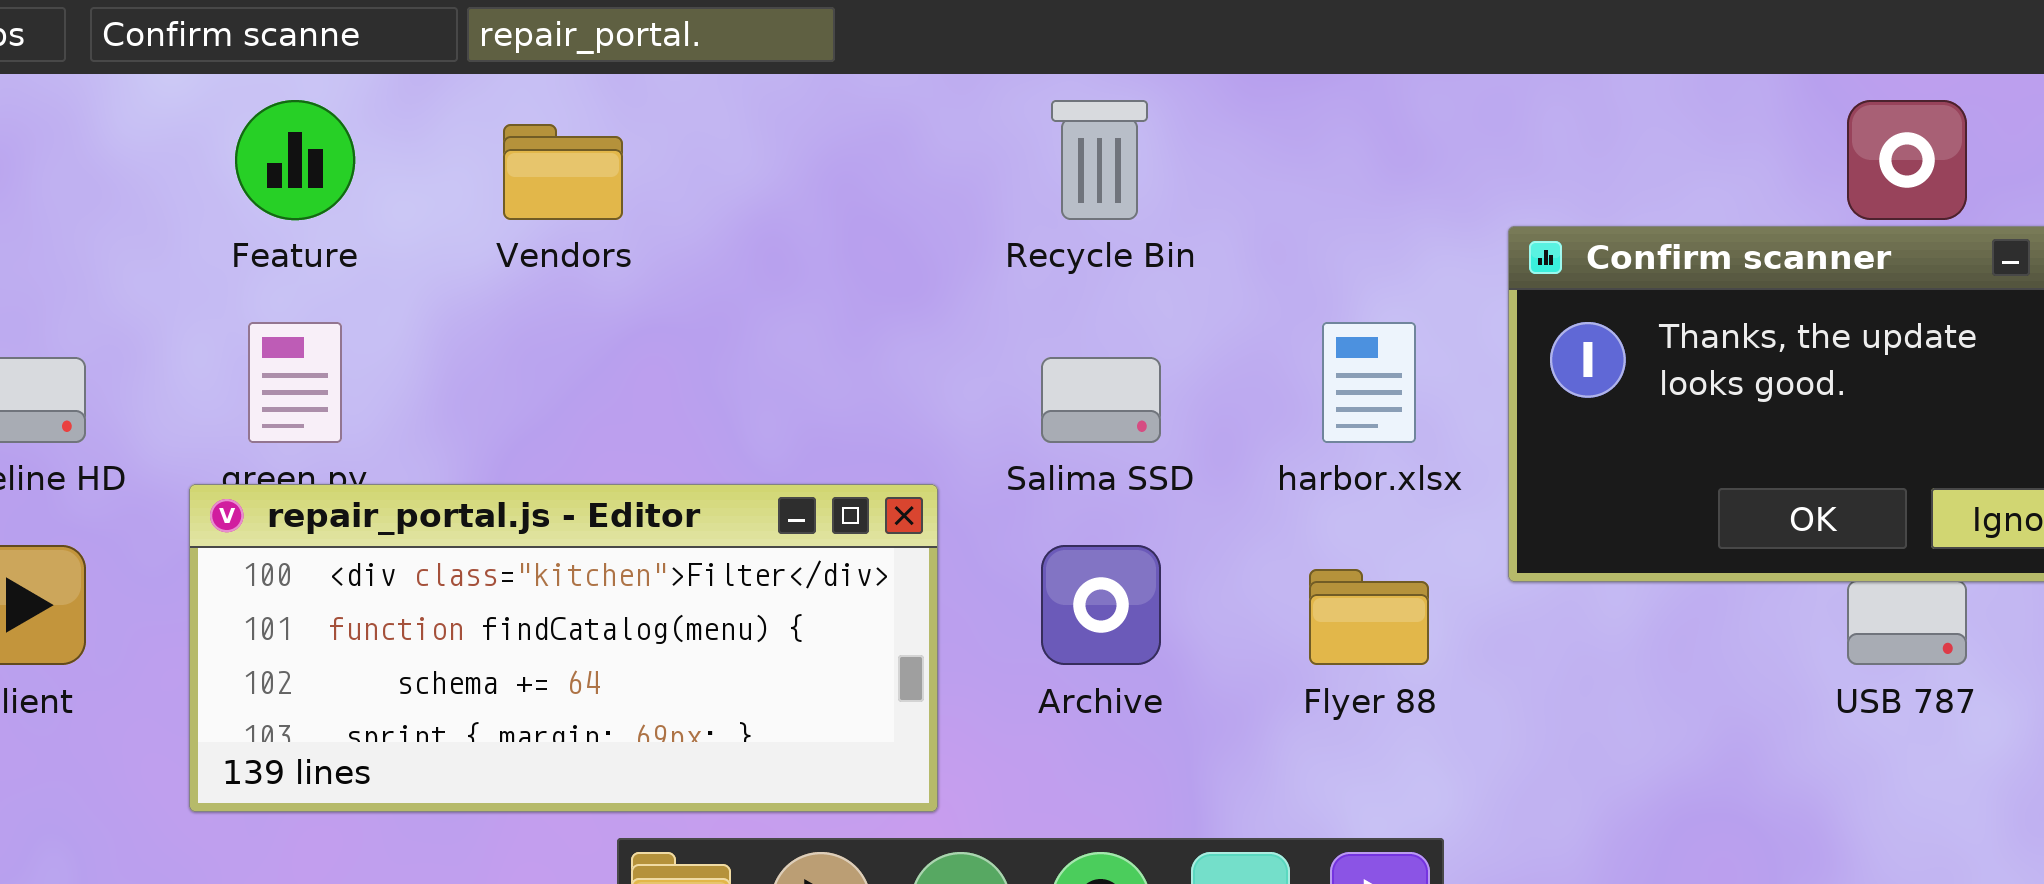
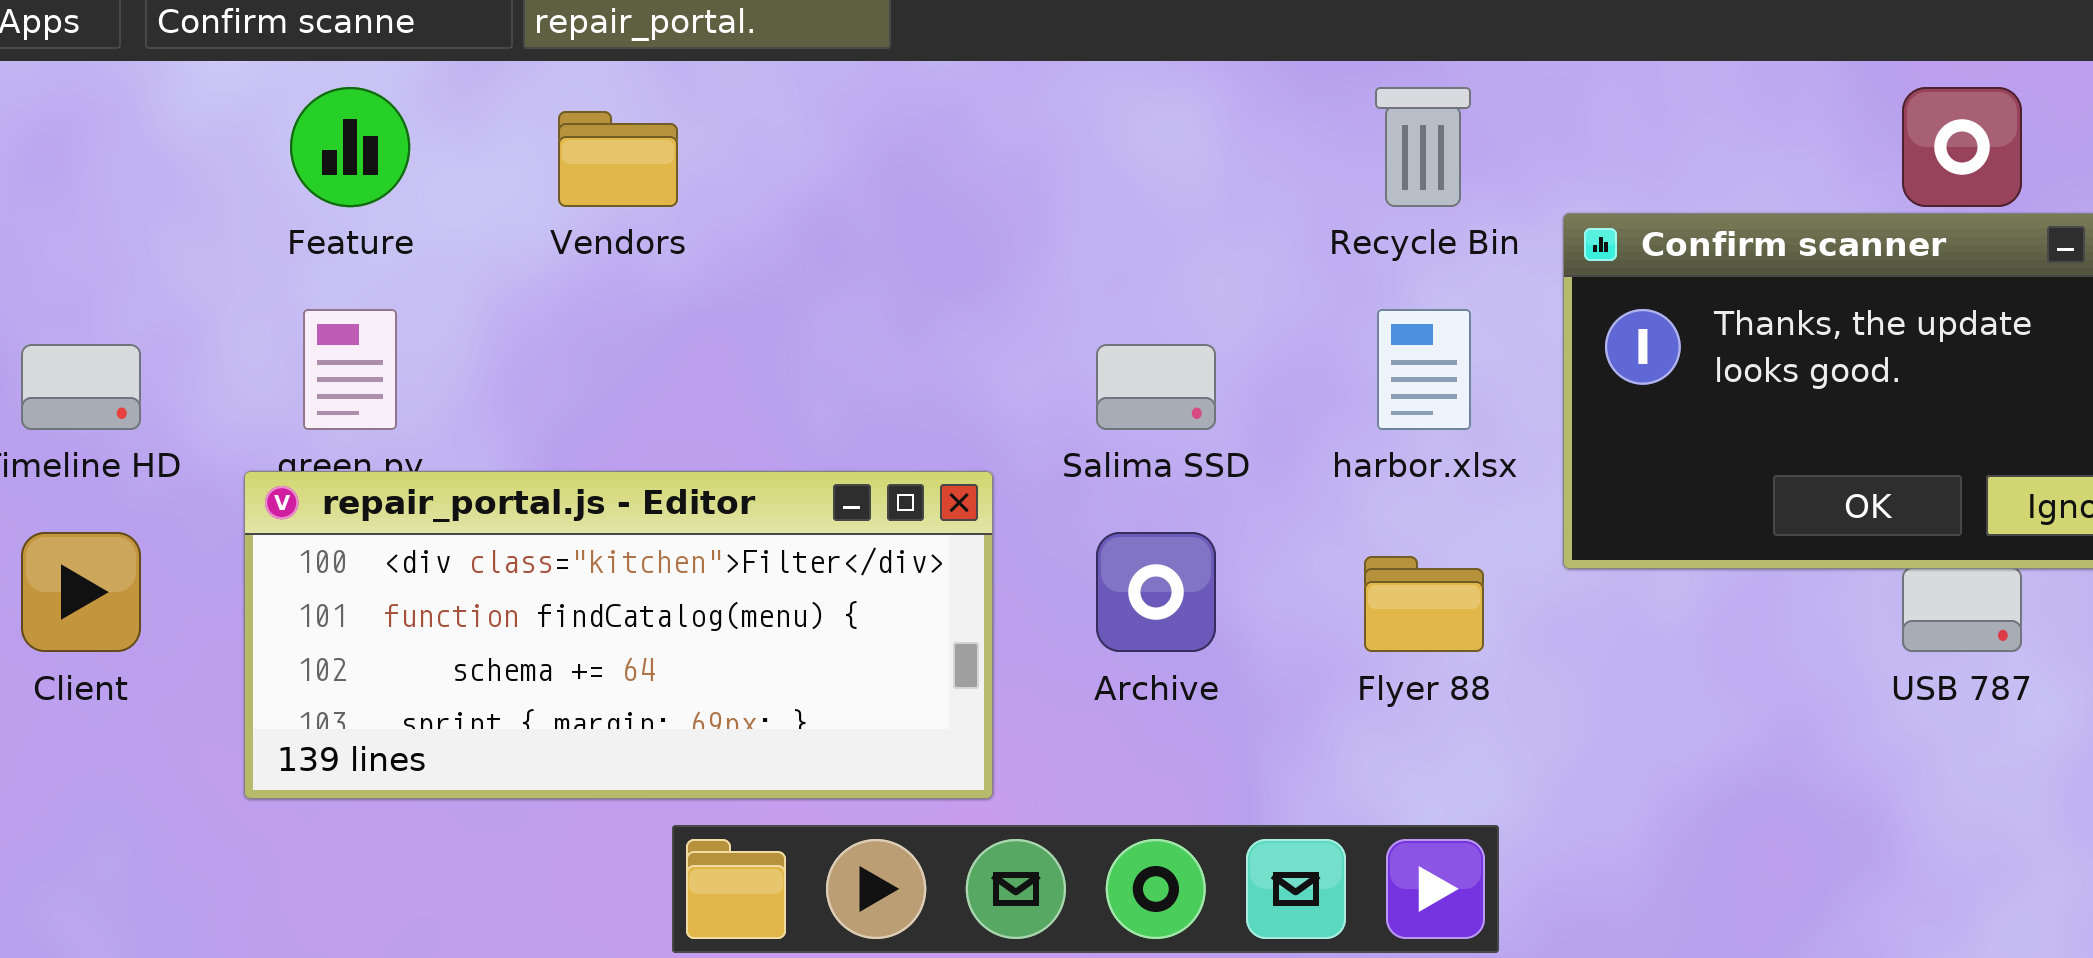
Recycle Bin: [1051,100,1148,220] -> [1375,87,1471,207], moved

